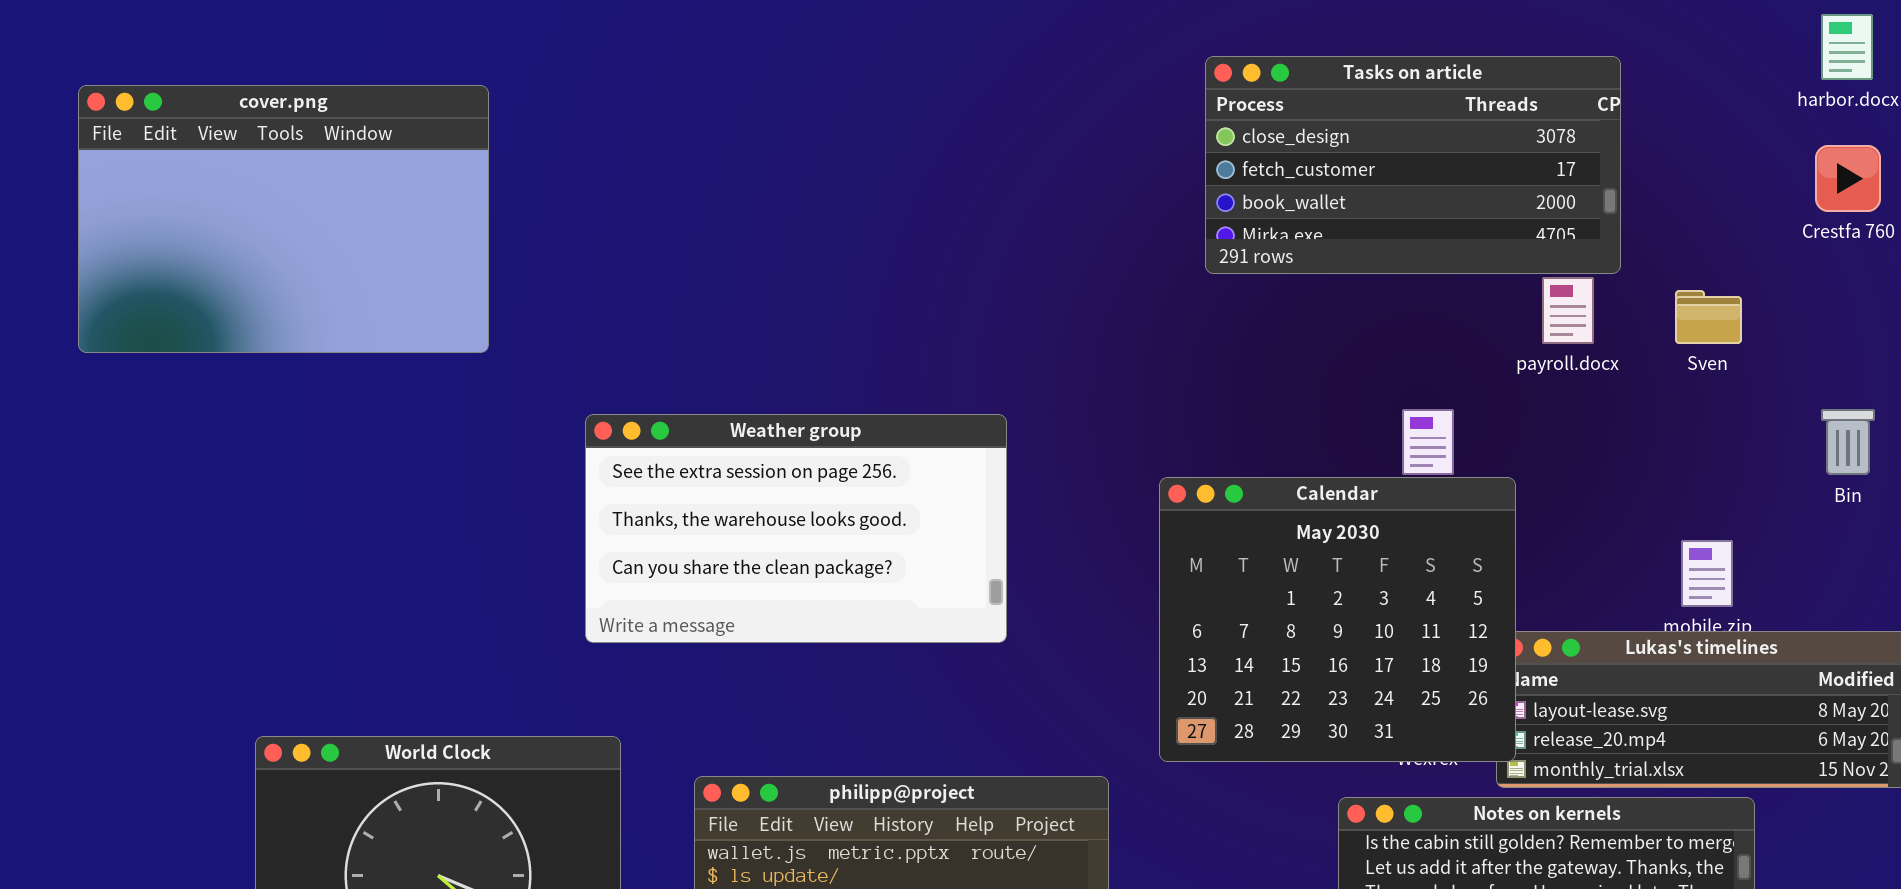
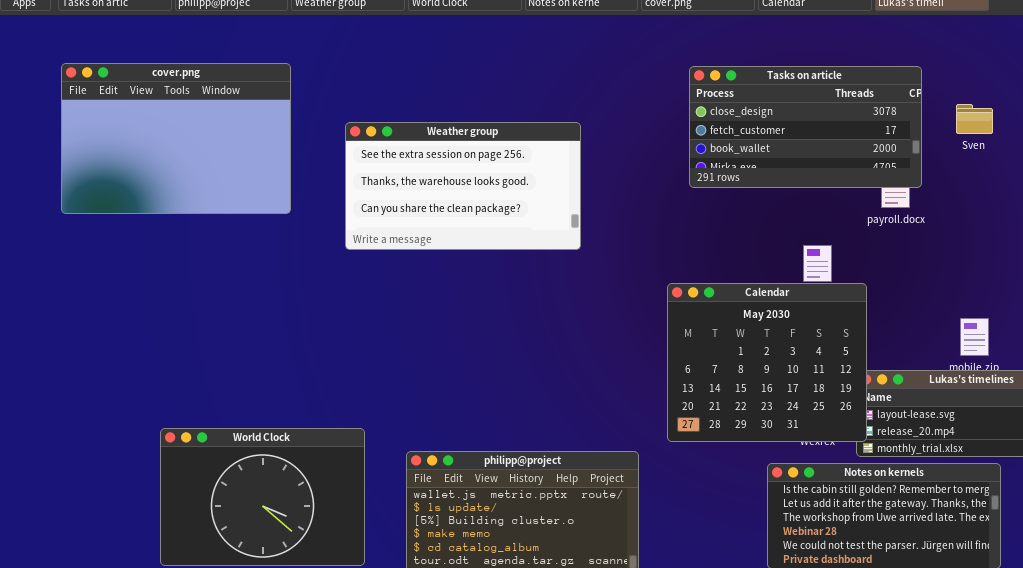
Tasks on article: [1205,56,1621,274] -> [689,66,922,188], moved
Sven: [1675,290,1742,344] -> [956,104,993,134], moved
Weather group: [585,414,1007,643] -> [345,122,581,250], moved

